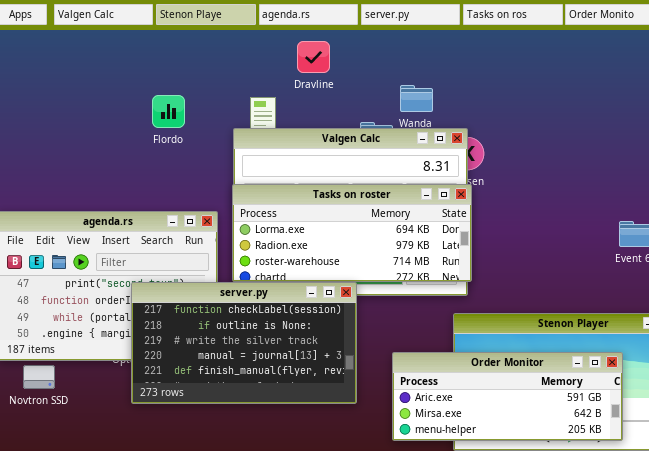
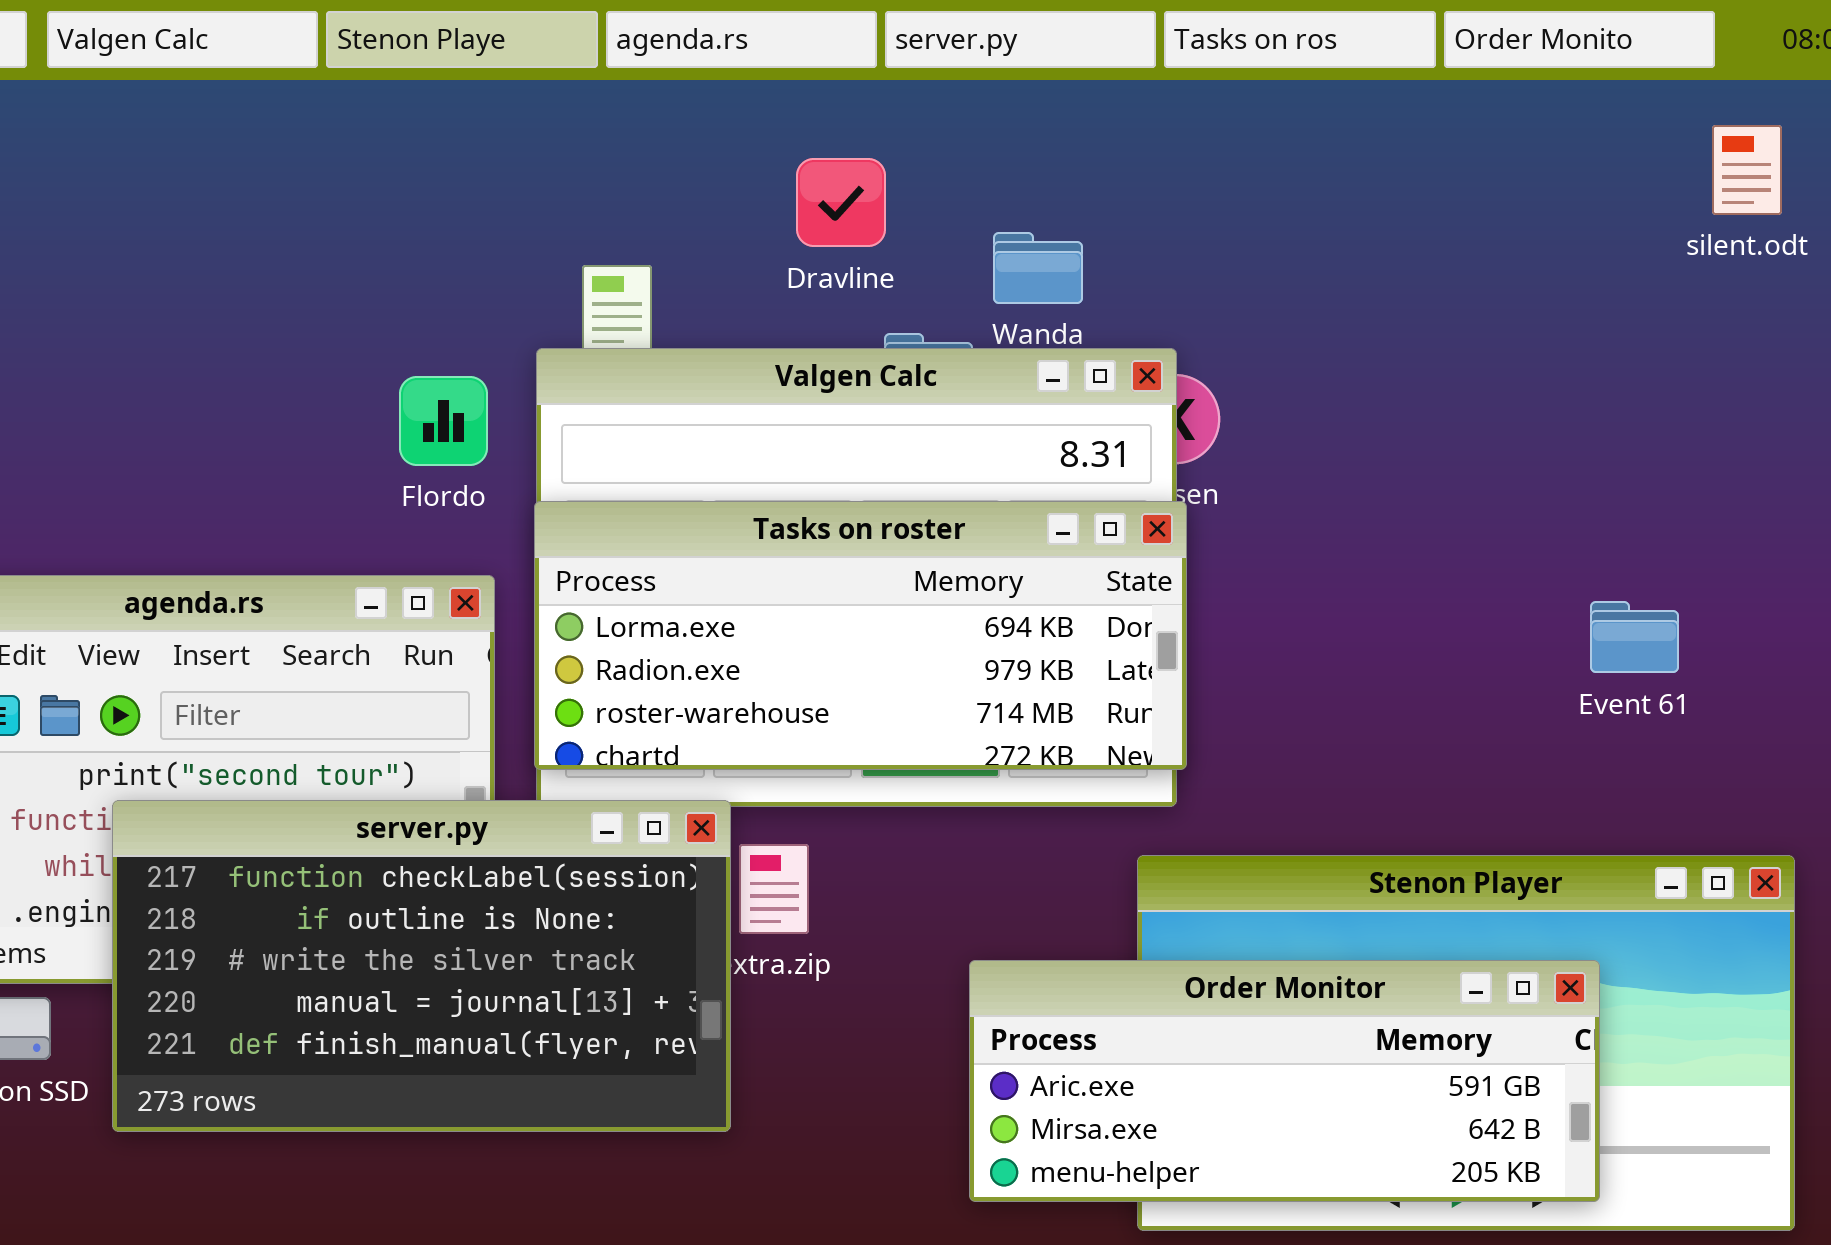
Dravline: [297,41,330,73] -> [796,158,886,247], moved
Flordo: [152,95,185,128] -> [399,376,488,466], moved
server.py: [131,282,357,404] -> [112,800,731,1132], moved

